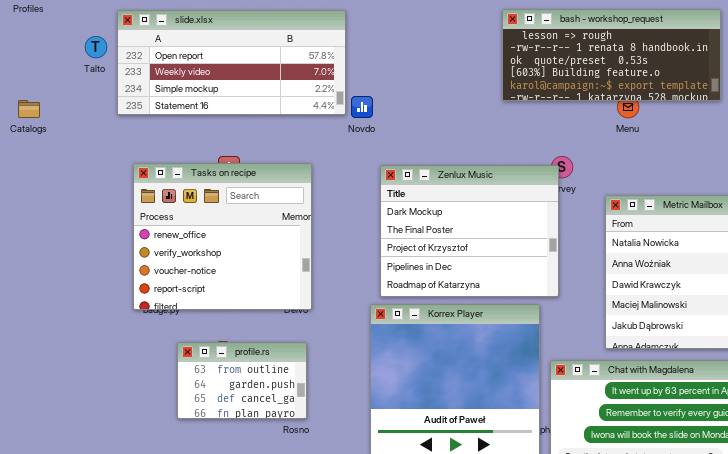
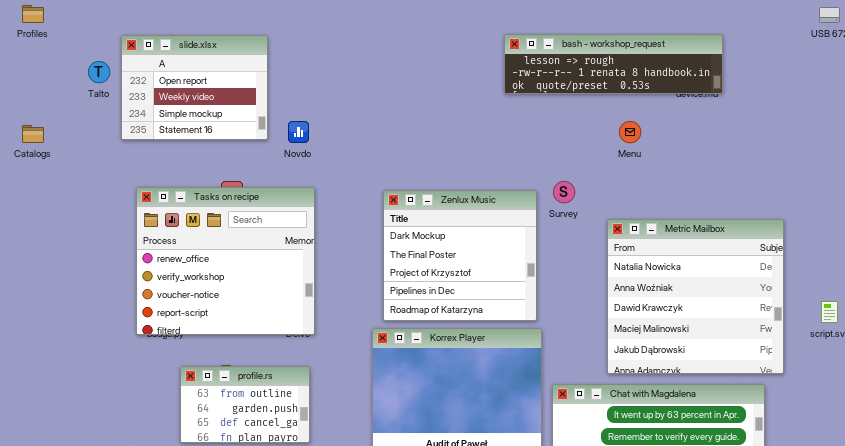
bash - workshop_request: [502,9,721,101] -> [504,34,723,94], resized
slide.xlsx: [117,10,346,115] -> [121,35,268,140], resized
Novdo: [351,96,373,118] -> [288,121,309,143], moved
Zenlux Music: [380,165,559,297] -> [383,190,537,321], resized

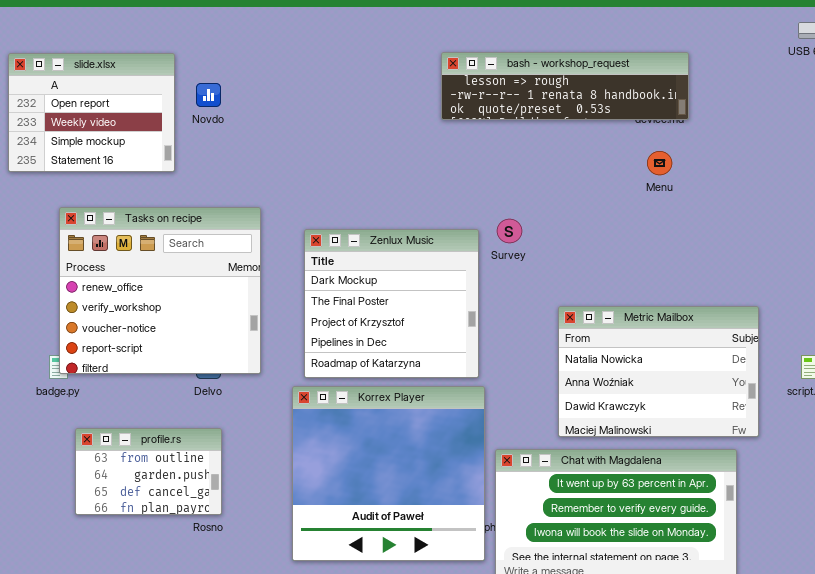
Novdo: [288,121,309,143] -> [196,83,221,107], moved
Menu: [619,121,641,143] -> [647,151,672,175], moved
Tasks on recipe: [136,187,315,335] -> [59,207,261,374], moved
Metric Mailbox: [607,219,784,374] -> [558,306,759,437], resized

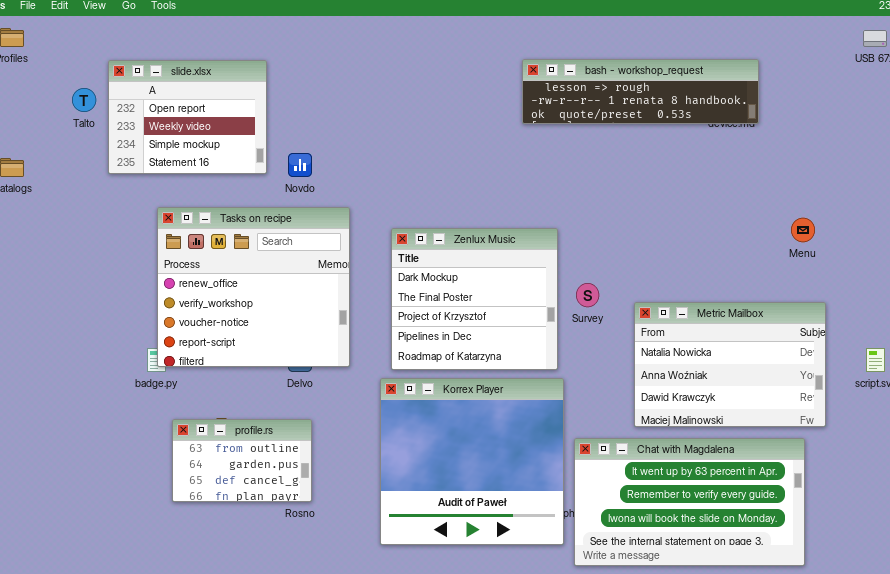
Novdo: [196,83,221,107] -> [288,153,312,177], moved
Menu: [647,151,672,175] -> [791,218,815,242], moved
Survey: [497,219,522,243] -> [576,283,599,307], moved

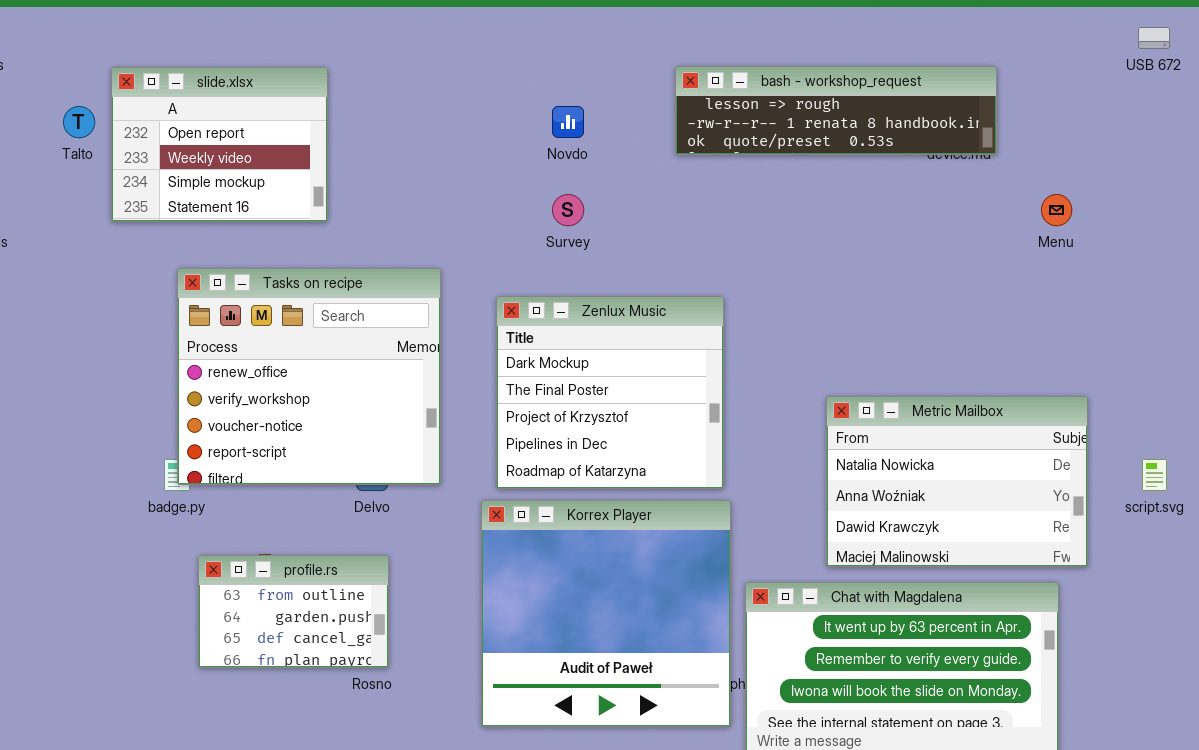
Novdo: [288,153,312,177] -> [552,106,584,138], moved
Menu: [791,218,815,242] -> [1041,194,1072,226], moved
Survey: [576,283,599,307] -> [552,194,584,226], moved

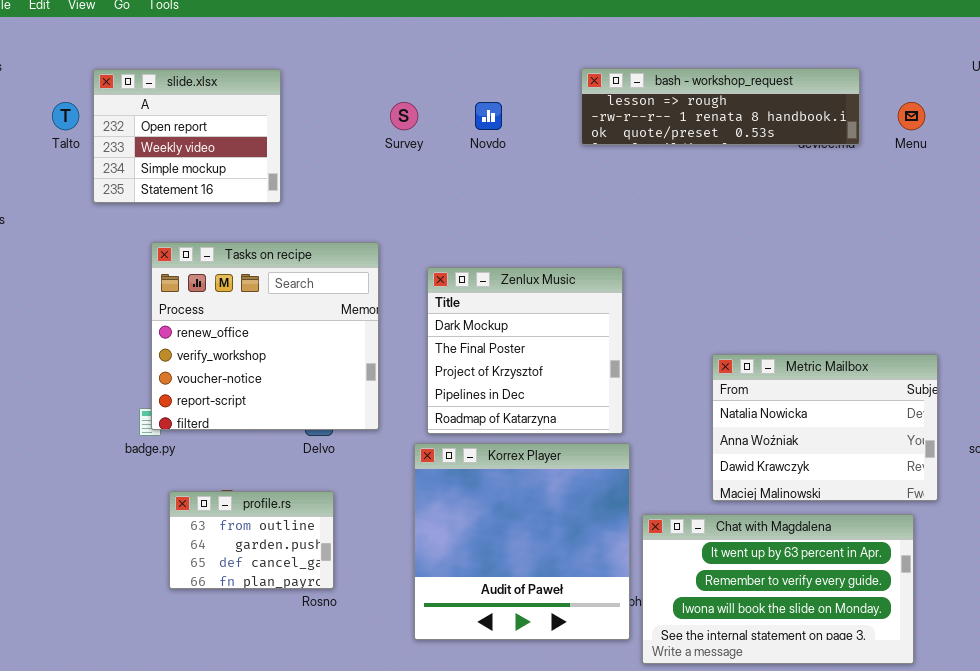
Survey: [552,194,584,226] -> [390,102,418,130], moved
Menu: [1041,194,1072,226] -> [898,102,925,130], moved

